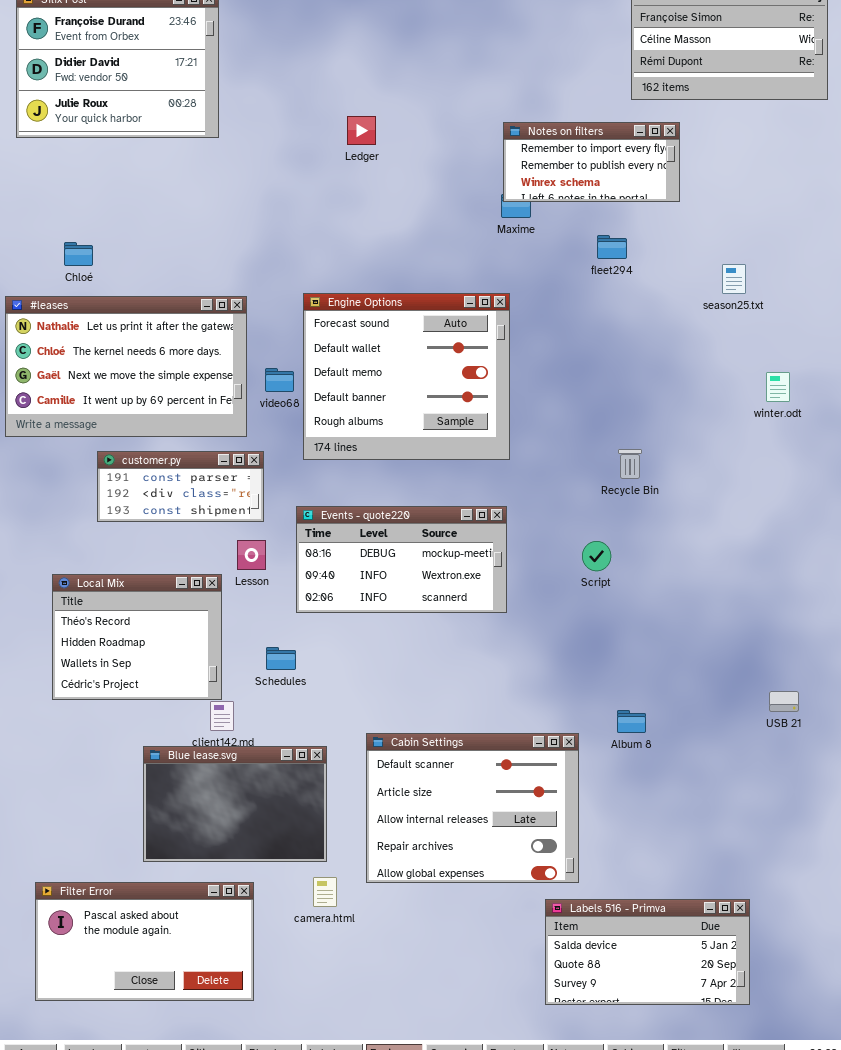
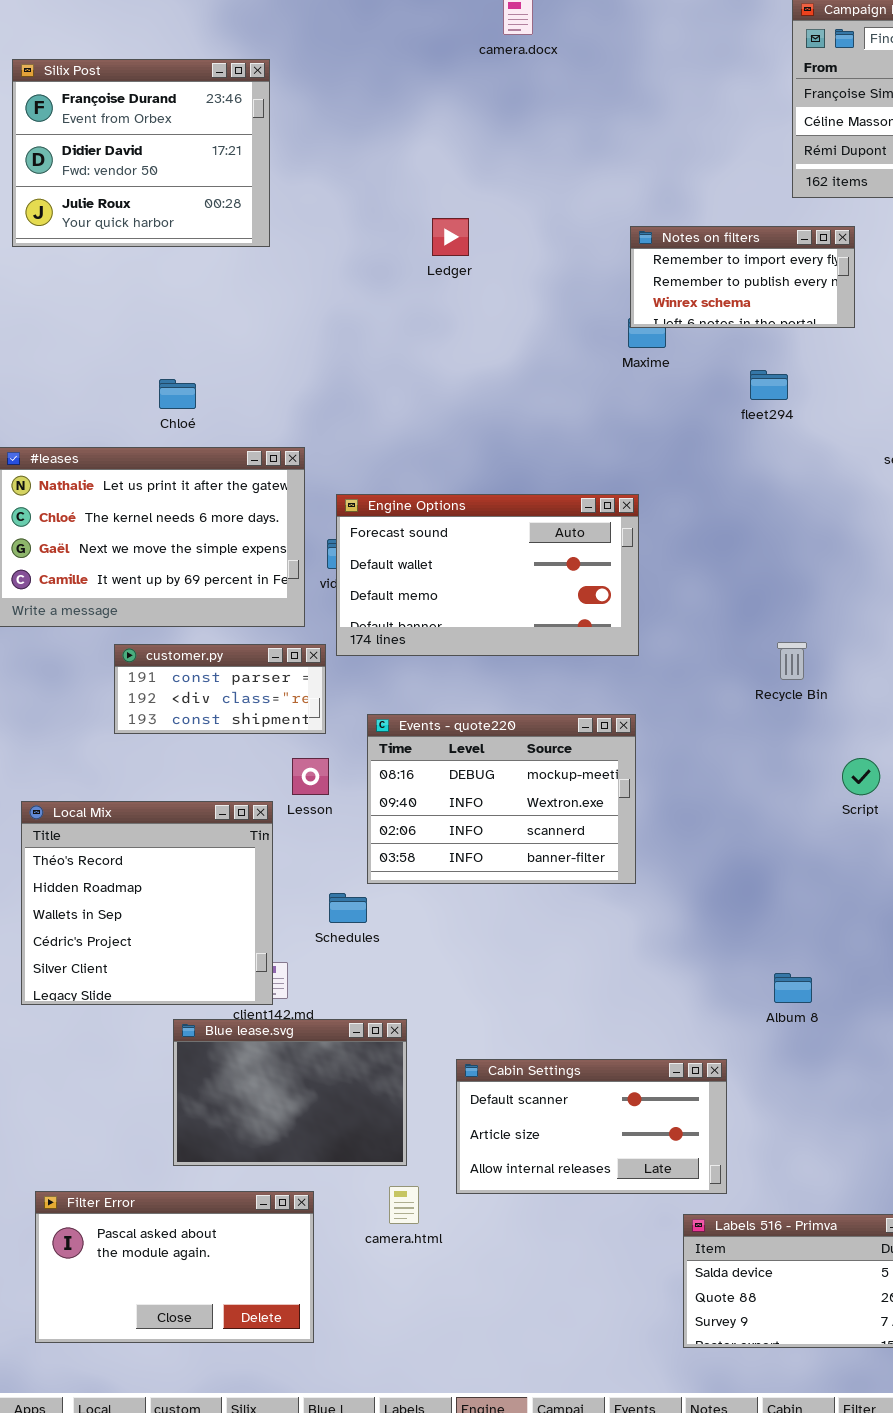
Chloé: [64,242,93,266] -> [159,379,196,409], moved
Engine Options: [303,293,510,460] -> [336,494,639,656], resized
Events - quote220: [296,506,507,613] -> [367,714,636,884], resized
Script: [582,541,611,571] -> [842,758,880,795], moved
Local Mix: [52,574,222,700] -> [21,801,273,1005], resized
Cabin Settings: [366,733,579,883] -> [456,1059,727,1194], resized

